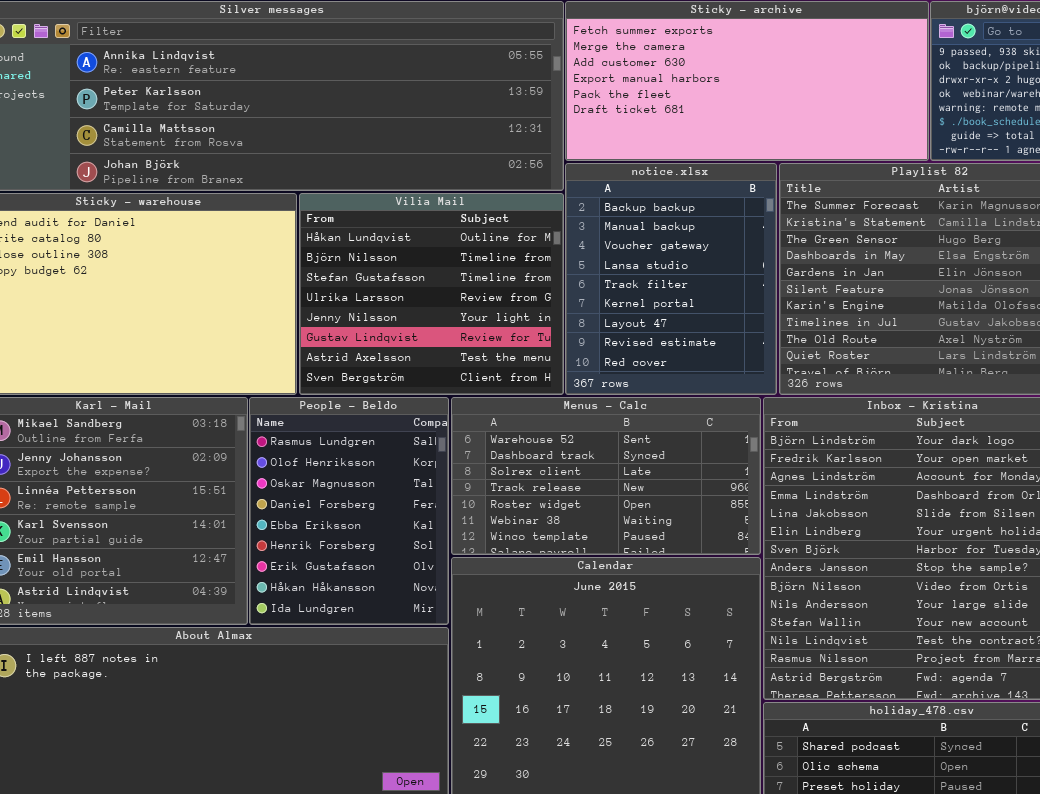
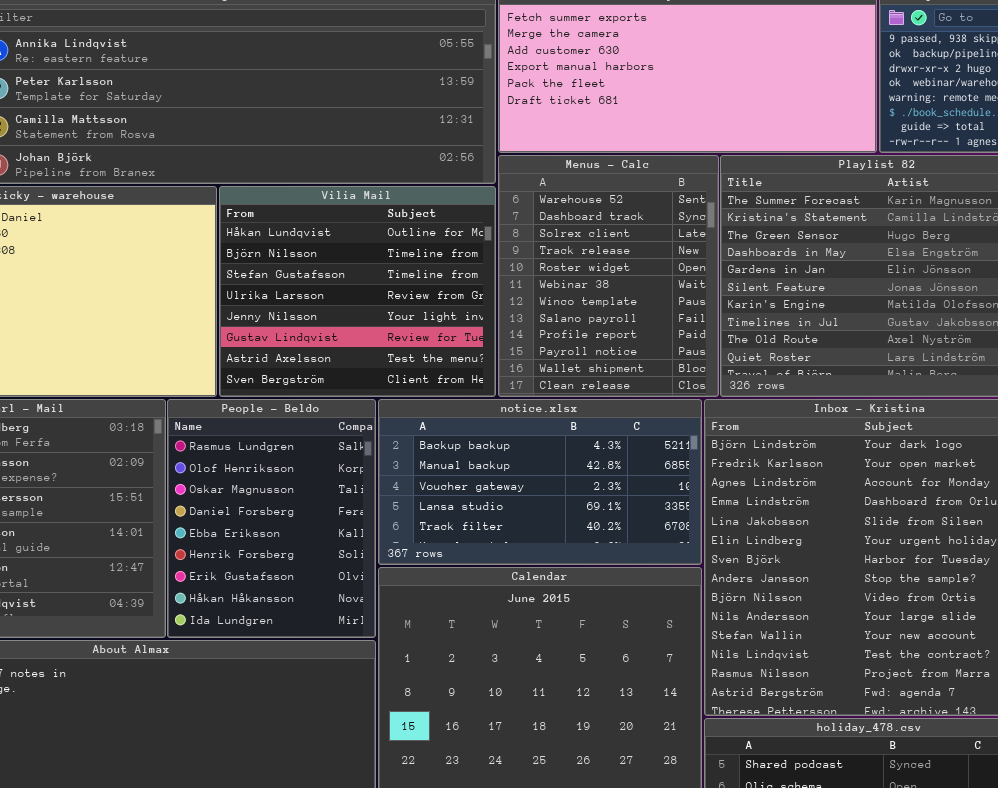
notice.xlsx: [565,163,777,395] -> [378,399,702,565], moved, resized
Menus - Calc: [451,397,761,555] -> [498,155,719,397], moved, resized

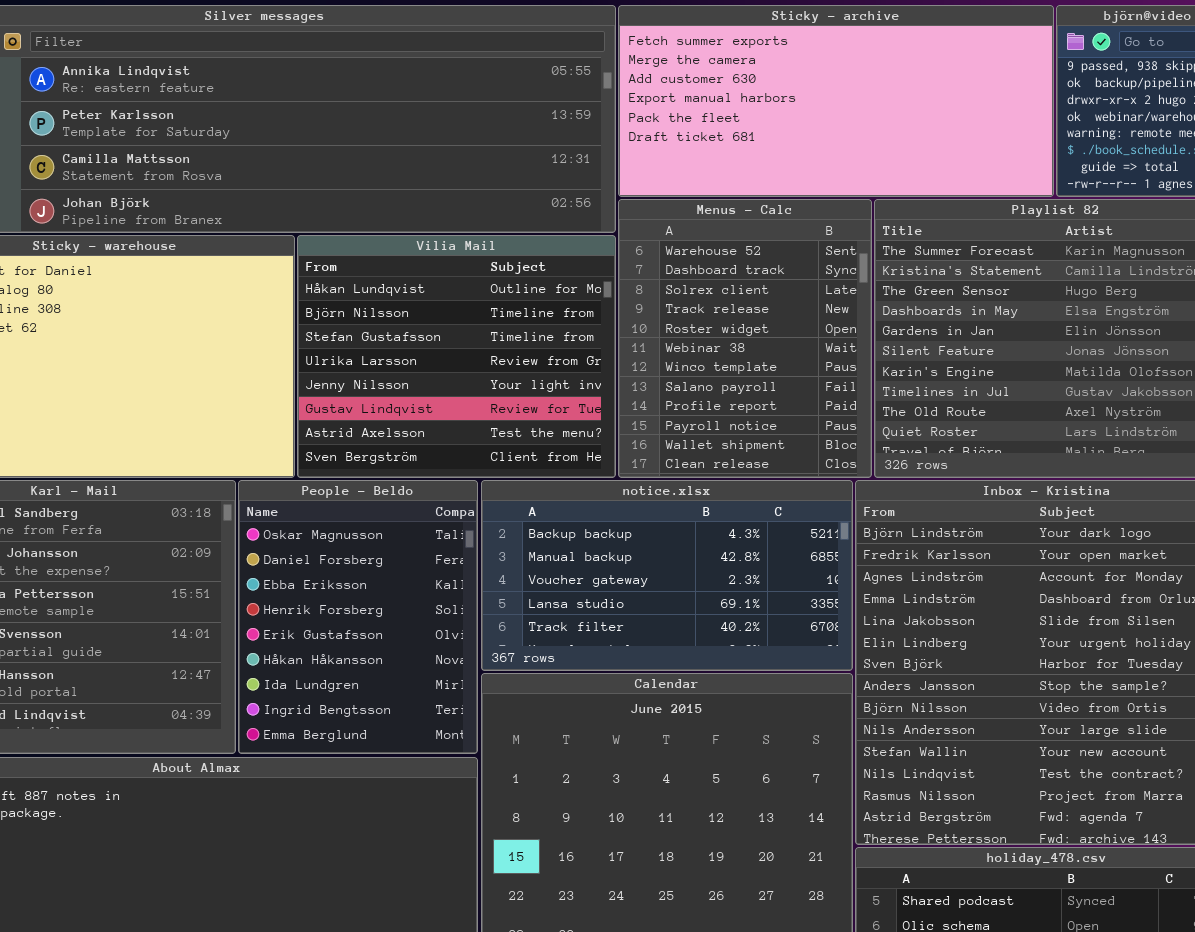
People - Beldo: [167,399,376,638] -> [238,480,478,754], scrolled down 2 rows

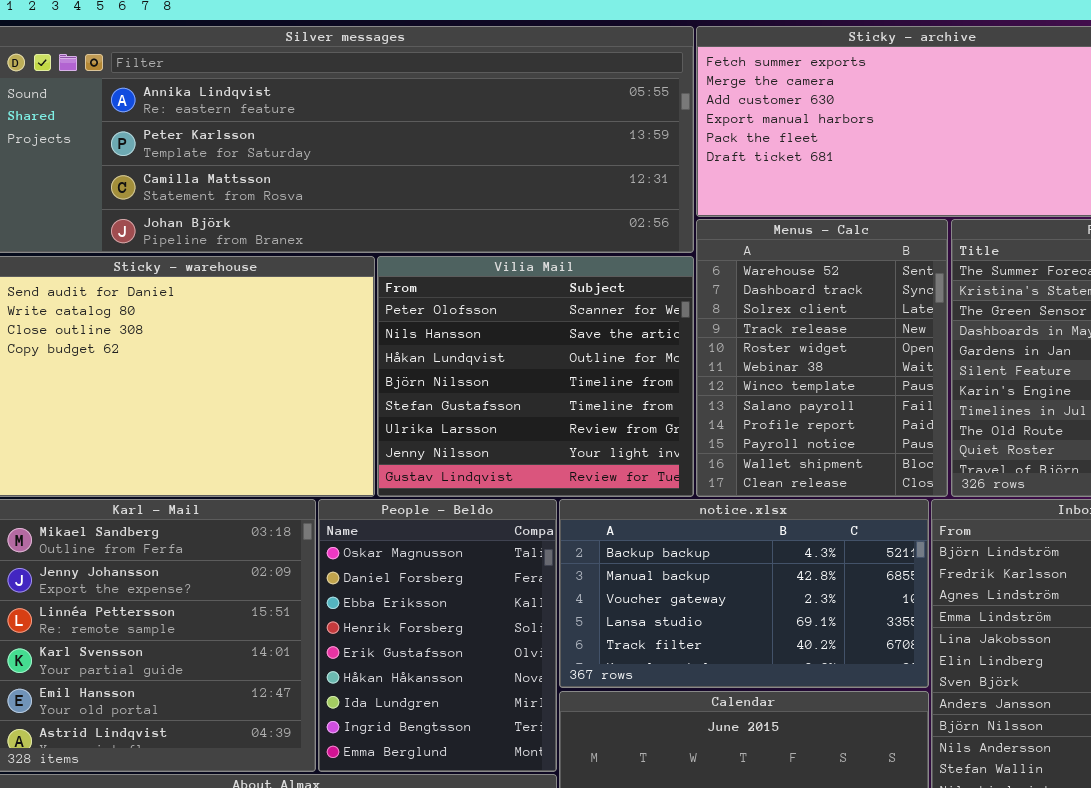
Vilia Mail: [297,235,616,478] -> [377,256,694,497], scrolled up 2 rows

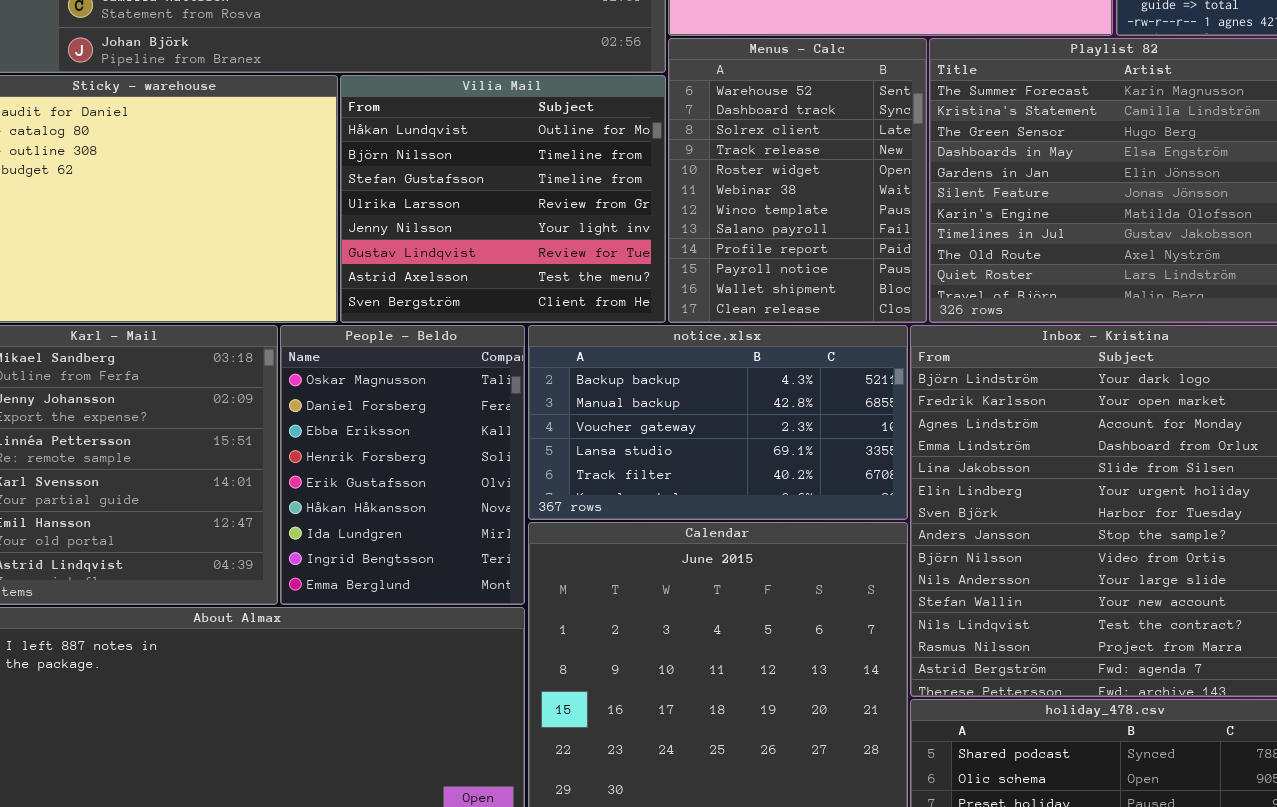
Vilia Mail: [377,256,694,497] -> [340,75,666,323], scrolled down 2 rows

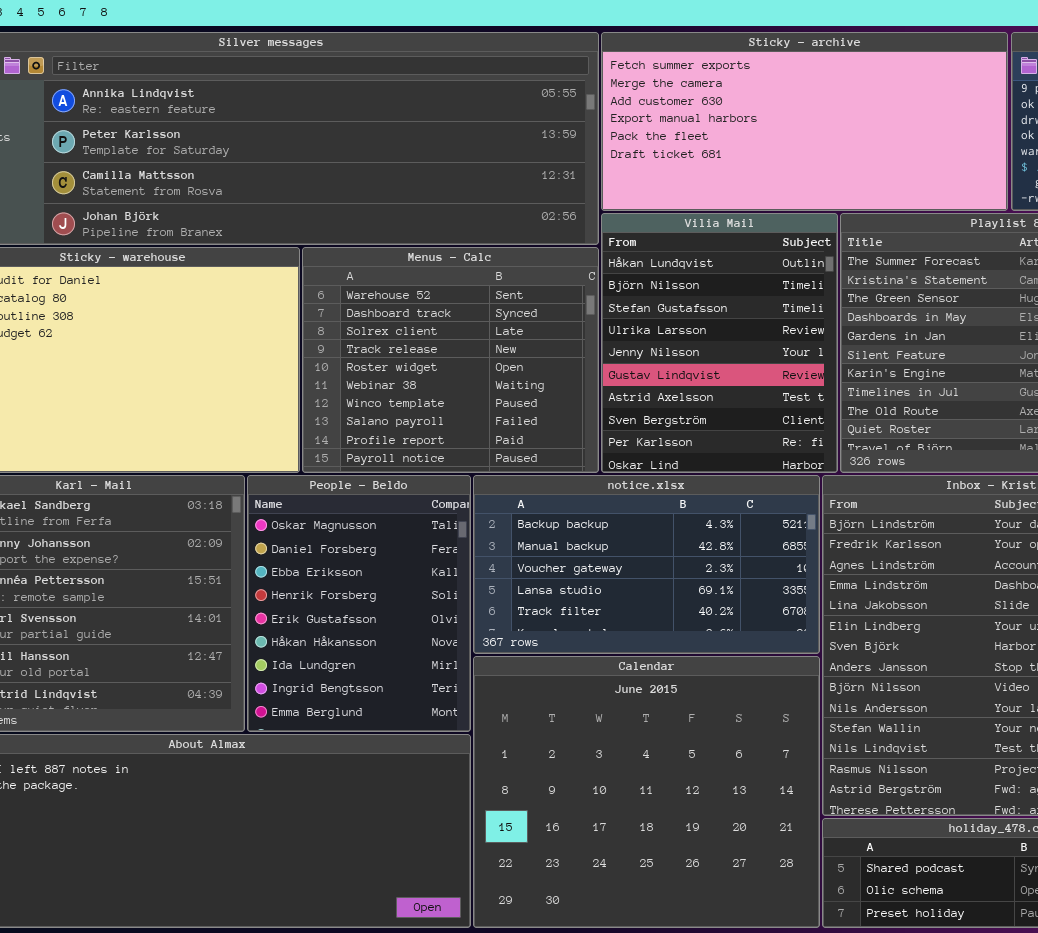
Menus - Calc: [668,38,927,323] -> [302,247,599,473], moved, resized
Vilia Mail: [340,75,666,323] -> [601,213,838,473], moved, resized

